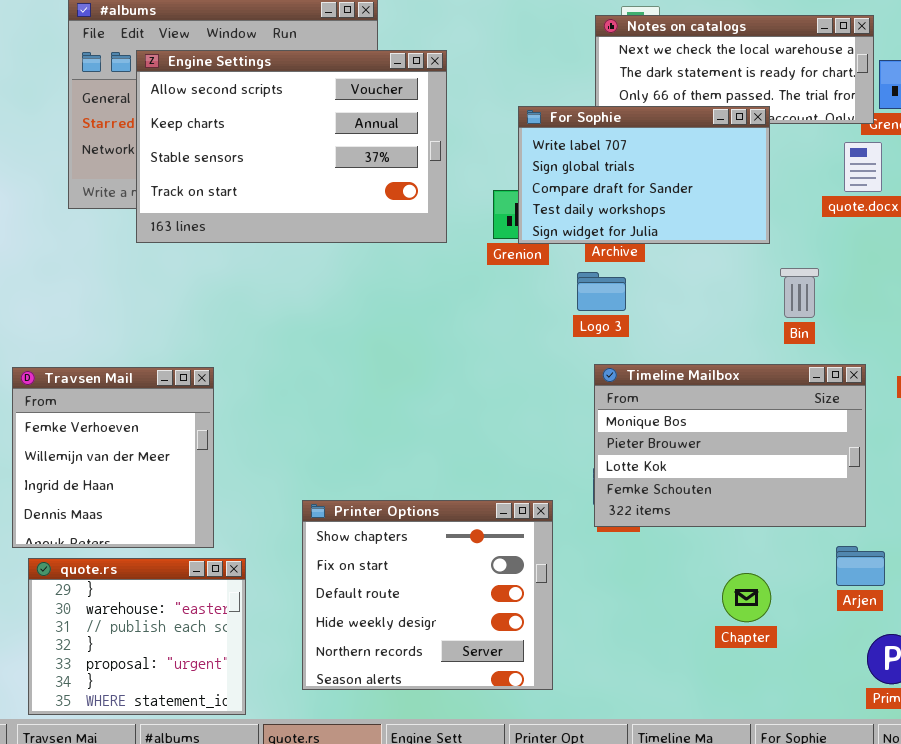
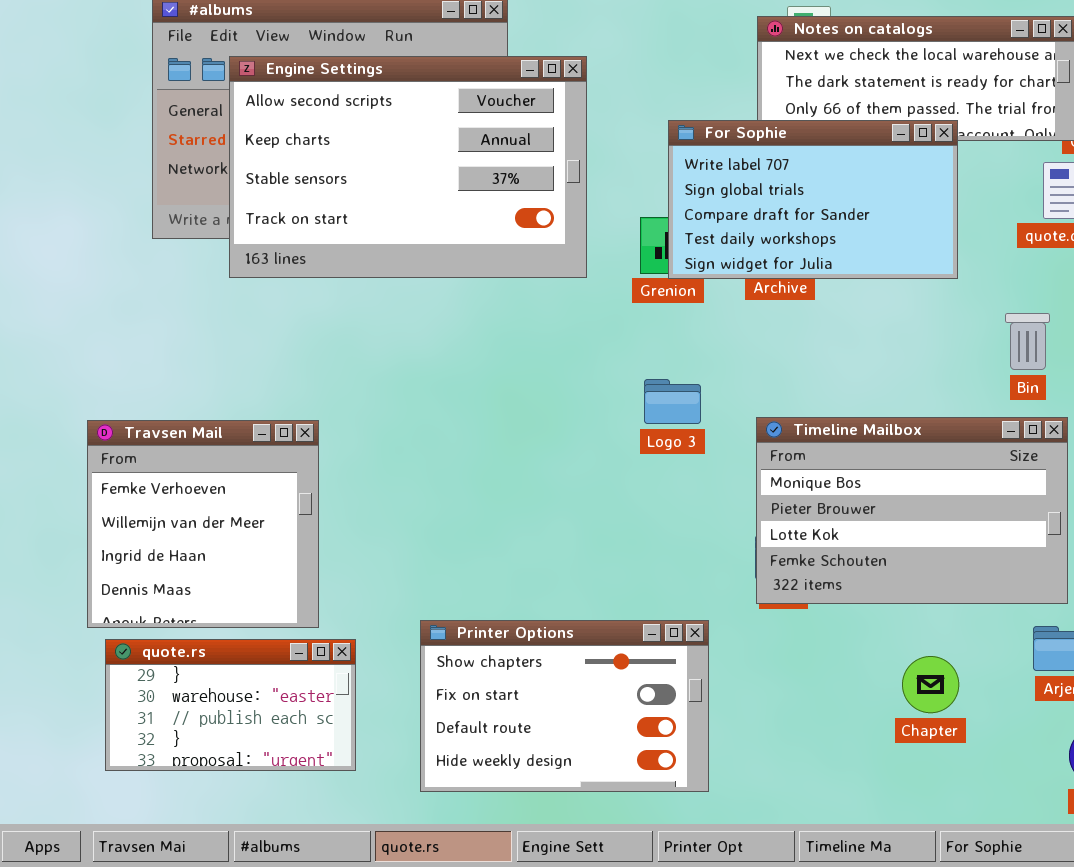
Bin: [780,268,819,318] -> [1005,313,1050,370], moved
Logo 3: [577,272,626,311] -> [644,379,701,424], moved
Printer Options: [302,500,553,690] -> [420,620,709,792], resized
quote.rs: [28,558,246,715] -> [105,639,356,771], resized

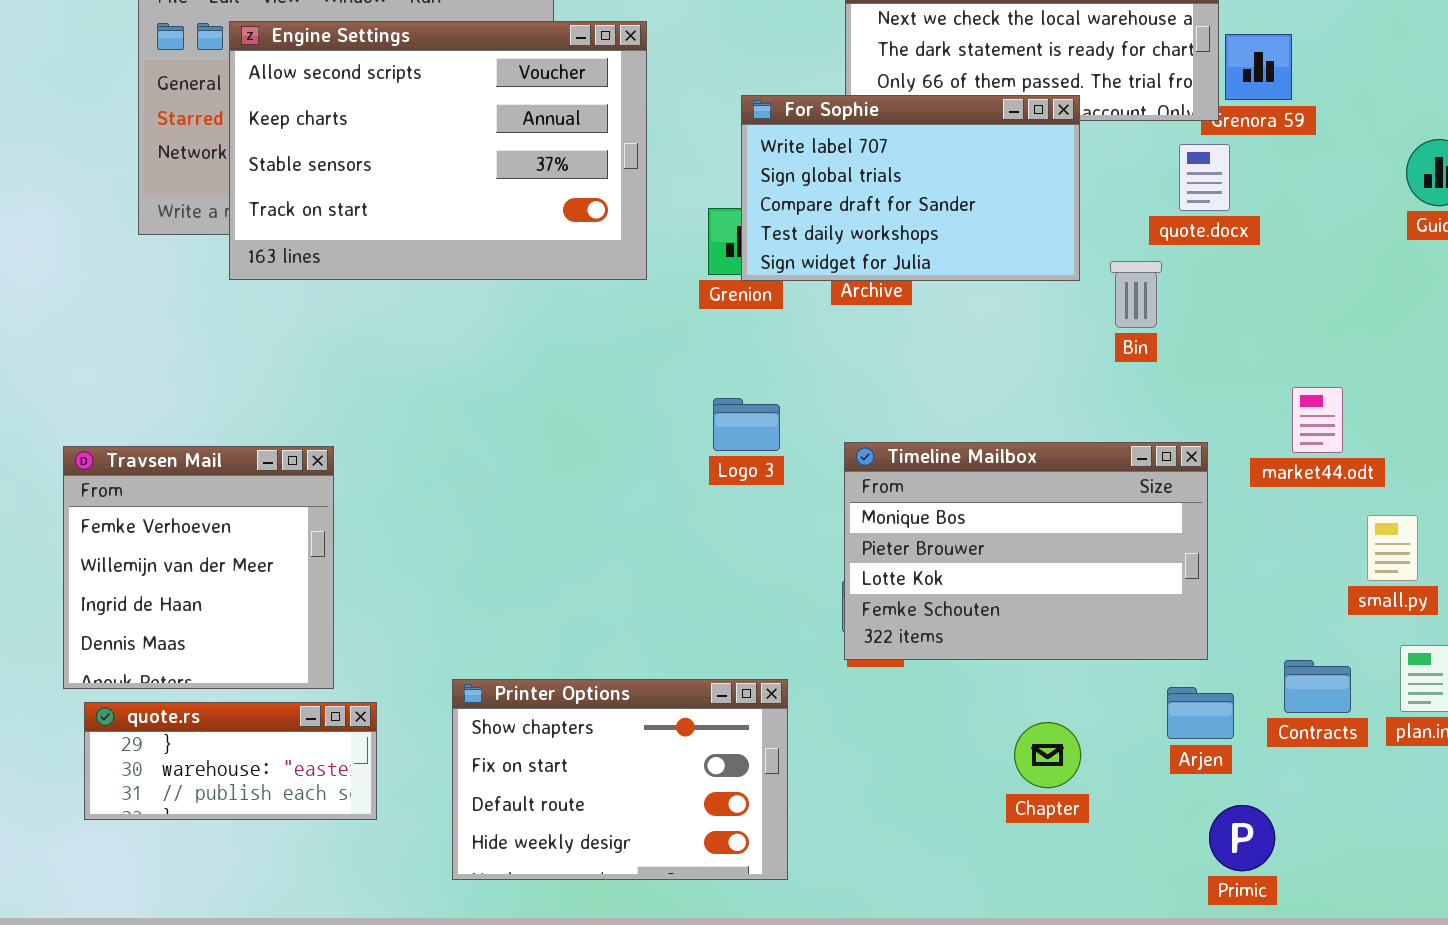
Bin: [1005,313,1050,370] -> [1110,261,1162,328], moved
quote.rs: [105,639,356,771] -> [84,702,377,820], resized

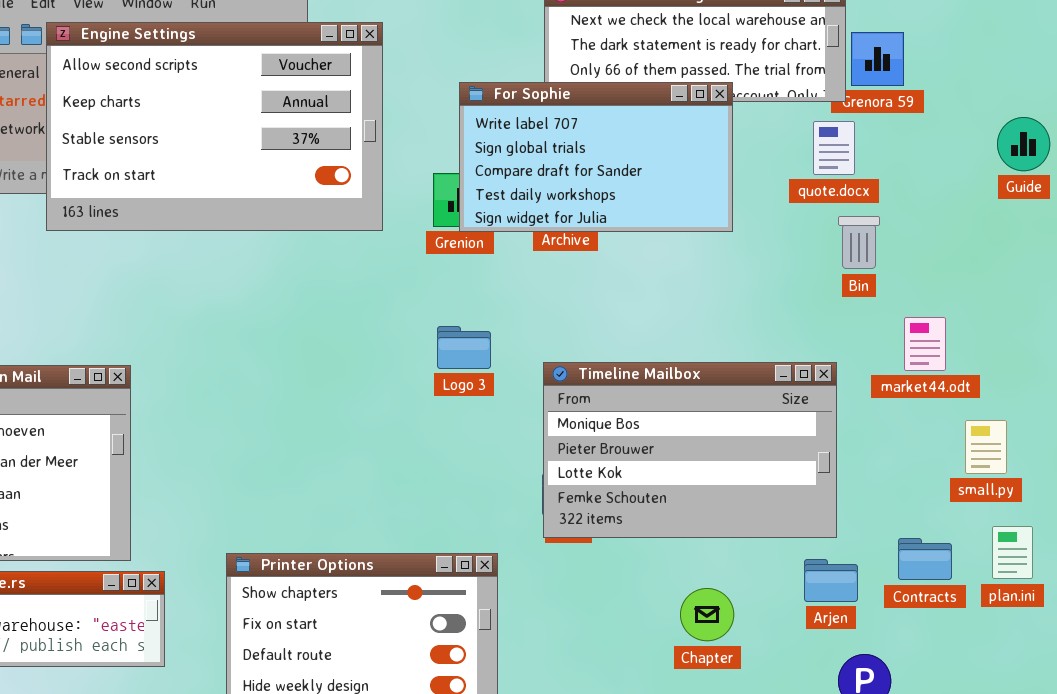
Bin: [1110,261,1162,328] -> [838,216,880,269], moved

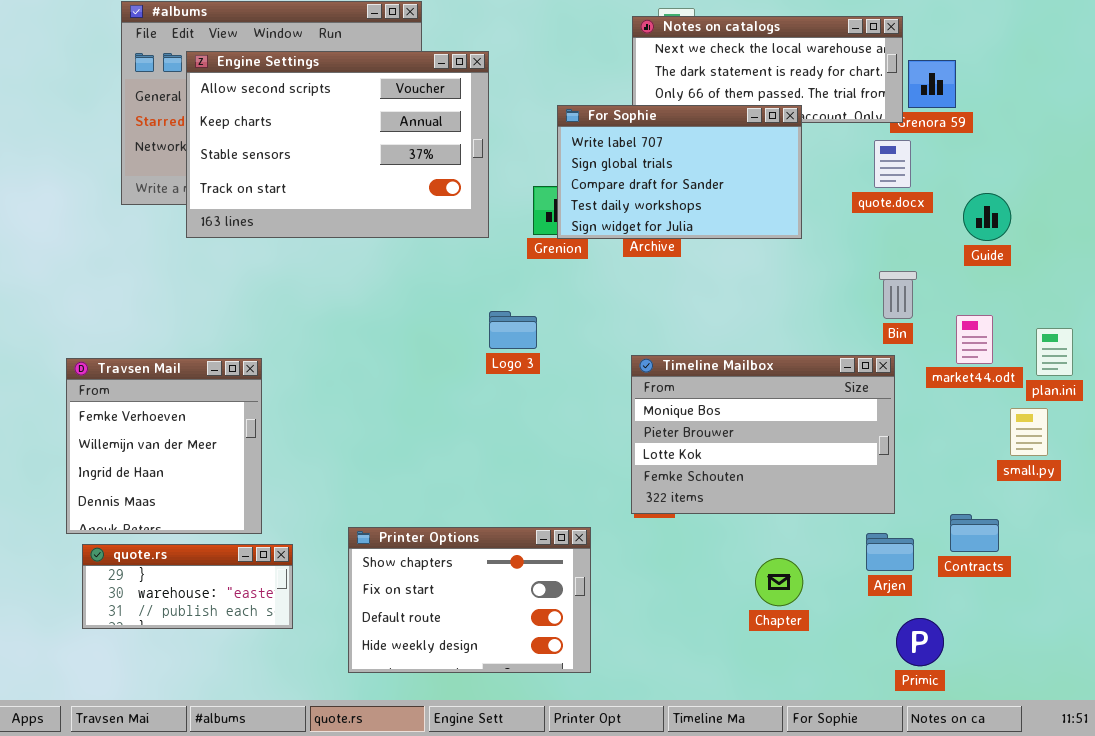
Guide: [997,117,1050,171] -> [963,193,1011,241], moved
Bin: [838,216,880,269] -> [879,271,917,319], moved
Logo 3: [437,326,491,369] -> [489,311,537,349], moved
plan.ini: [992,526,1033,579] -> [1036,328,1073,376], moved

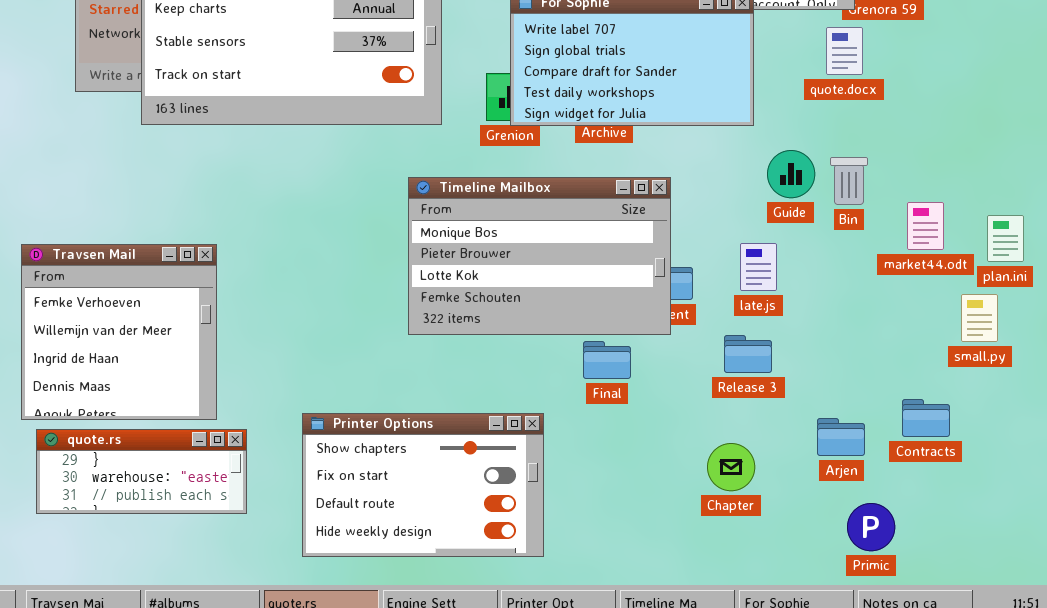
Guide: [963,193,1011,241] -> [767,150,815,198], moved
Timeline Mailbox: [631,355,895,514] -> [408,177,671,335], moved

